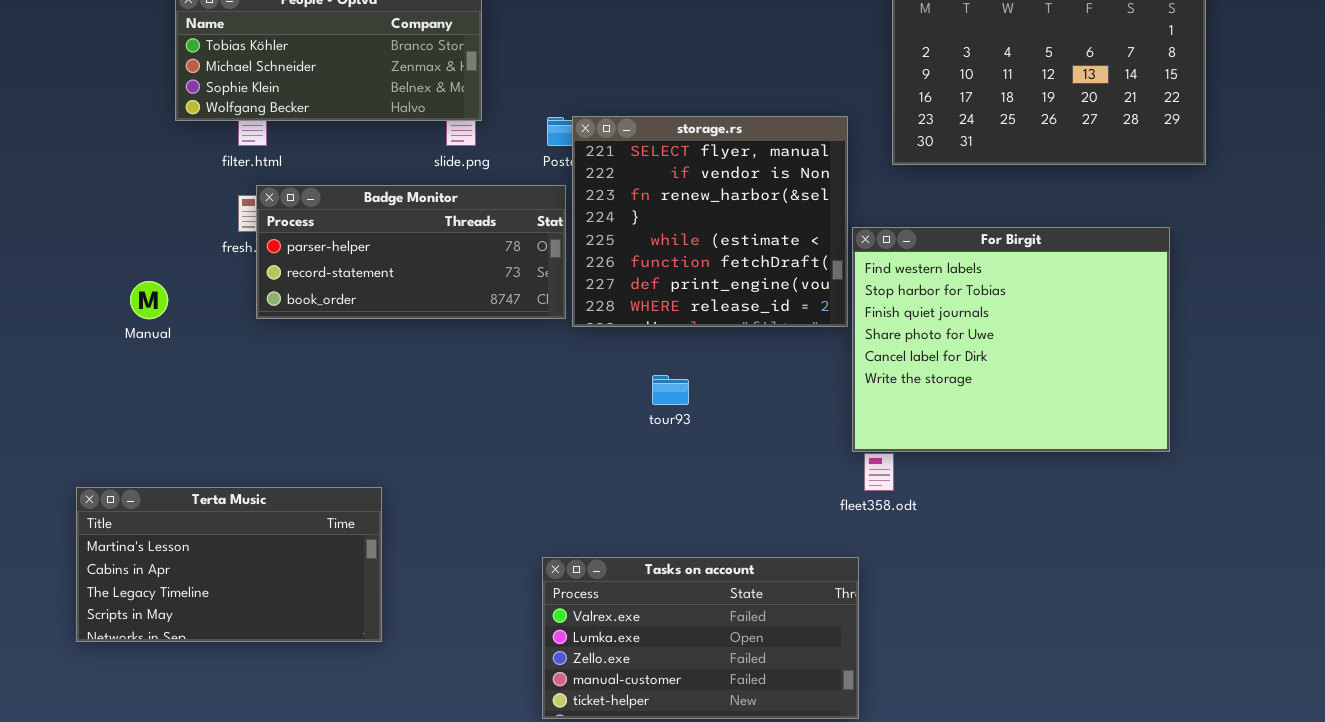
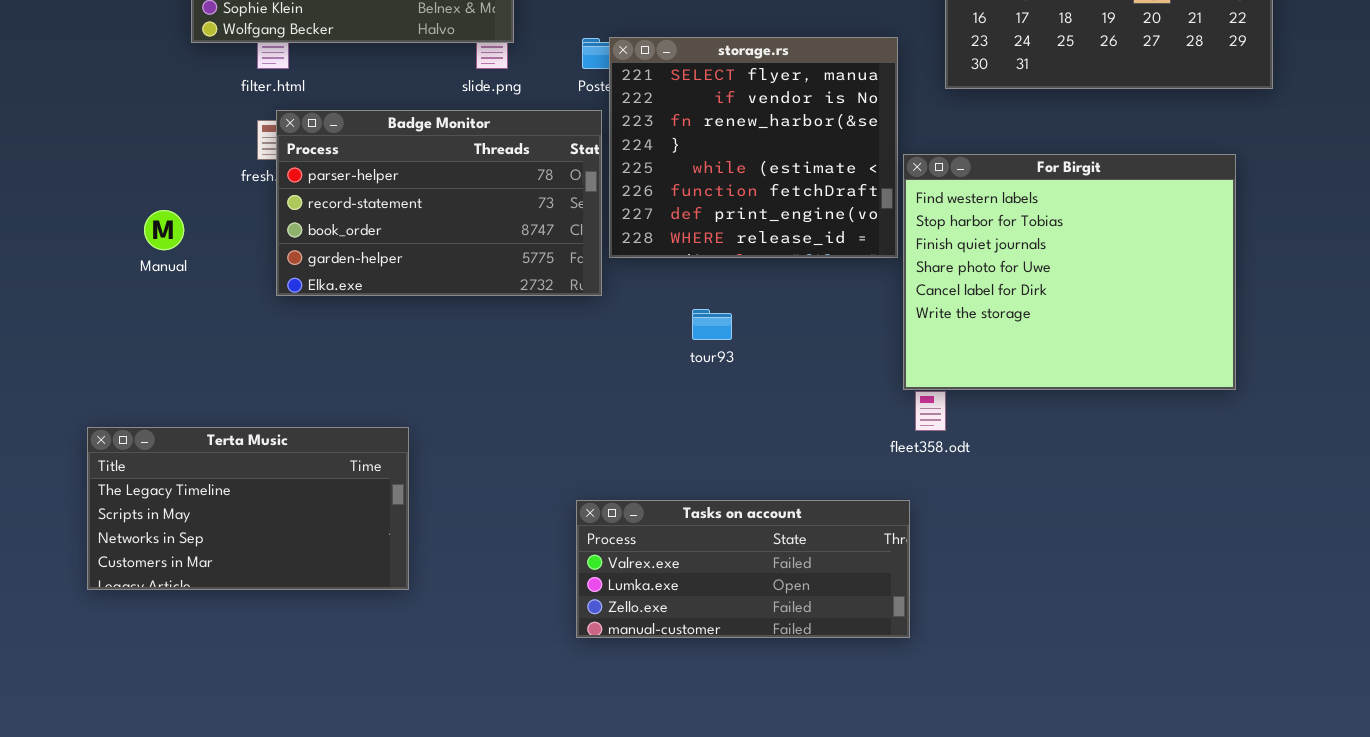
Badge Monitor: [256,185,566,319] -> [276,110,602,296], resized
Terta Music: [76,487,382,642] -> [87,427,409,590], scrolled down 2 rows
Tasks on account: [542,557,859,719] -> [576,500,910,638], resized

